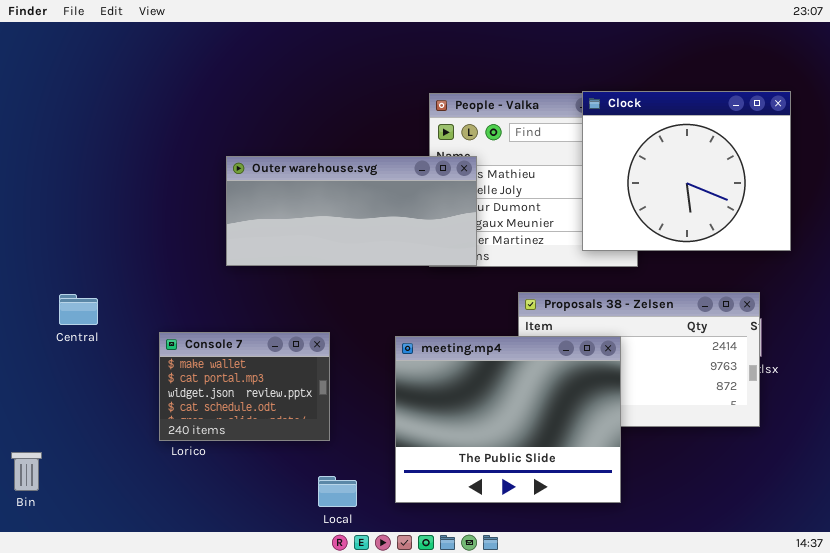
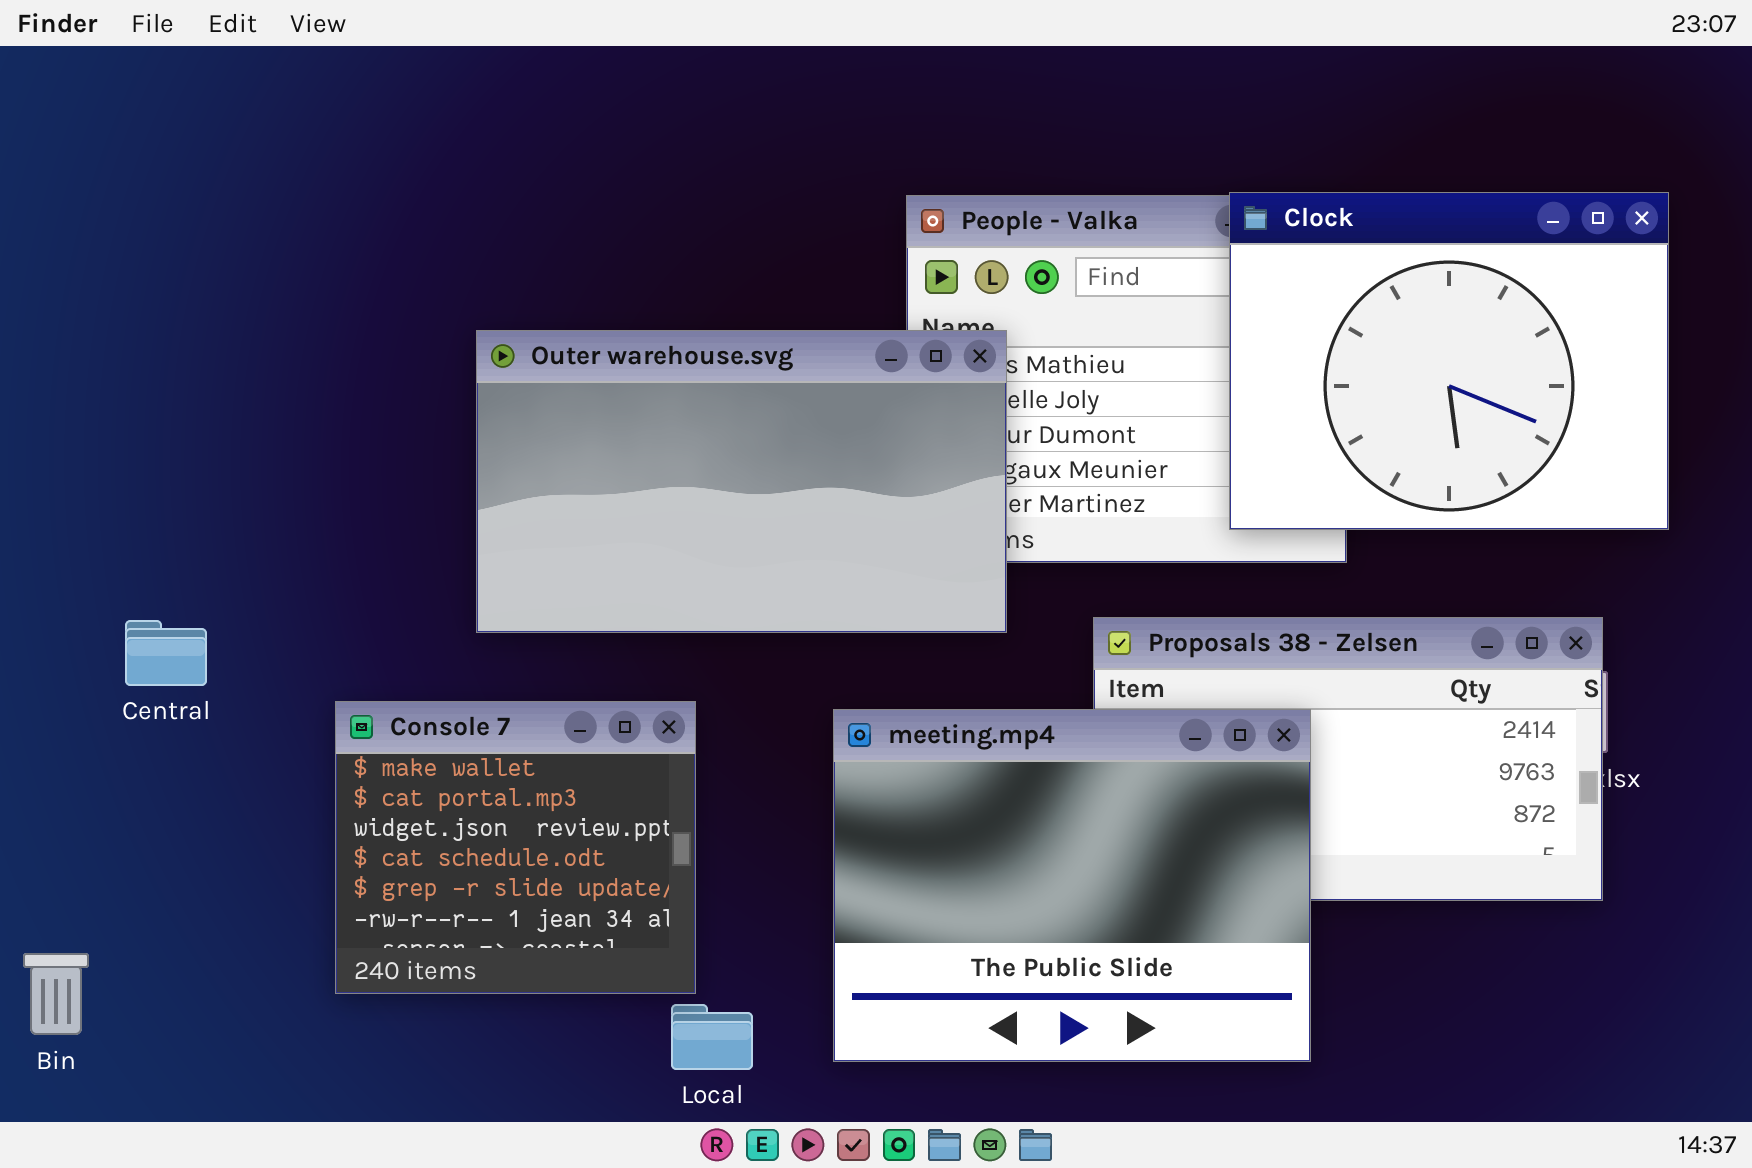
Outer warehouse.svg: [226,156,477,266] -> [476,330,1007,633], resized
Console 7: [159,332,330,441] -> [335,701,696,994], resized

